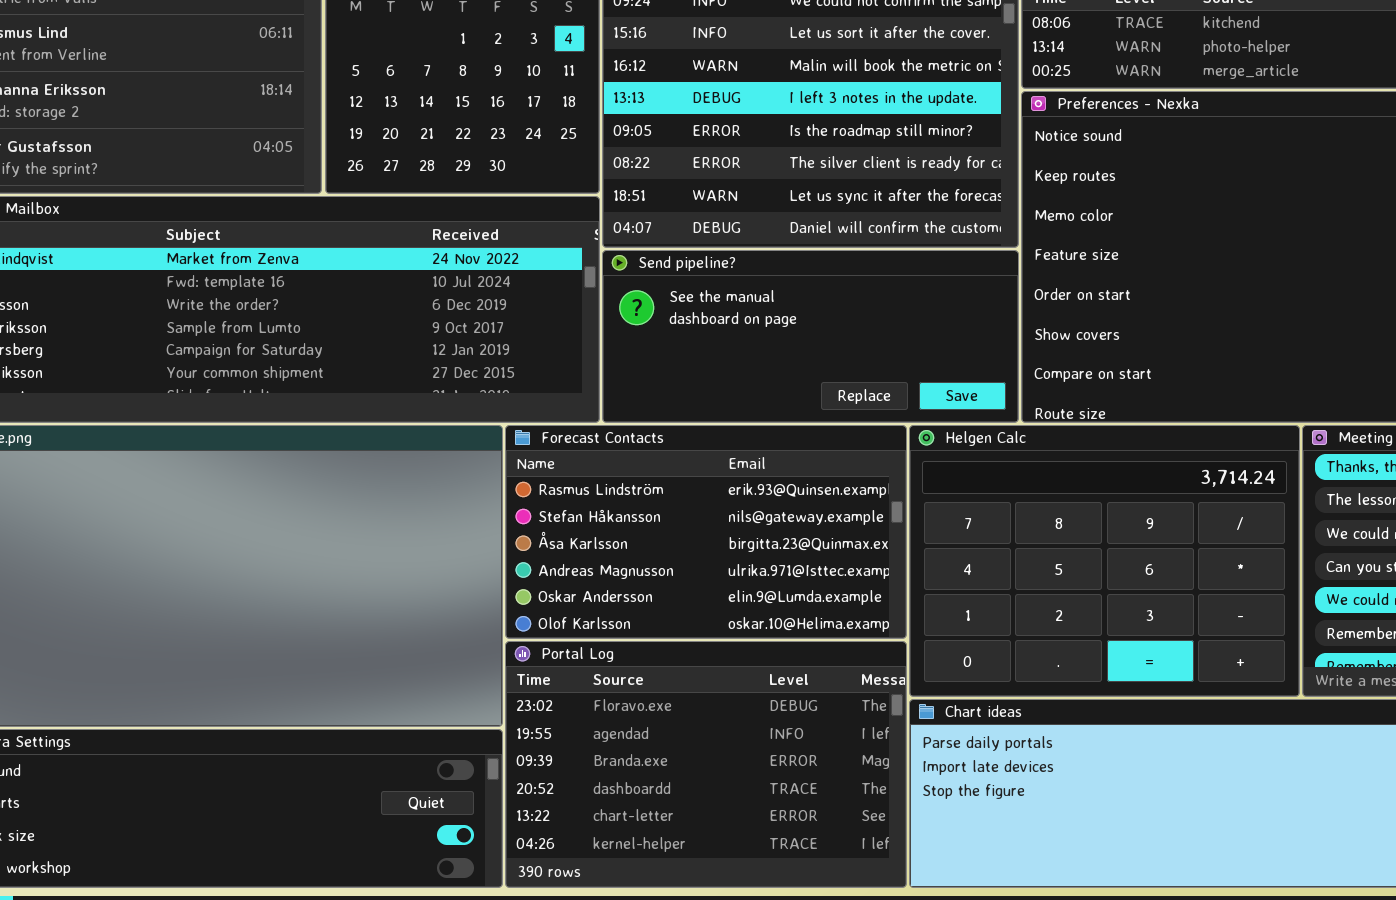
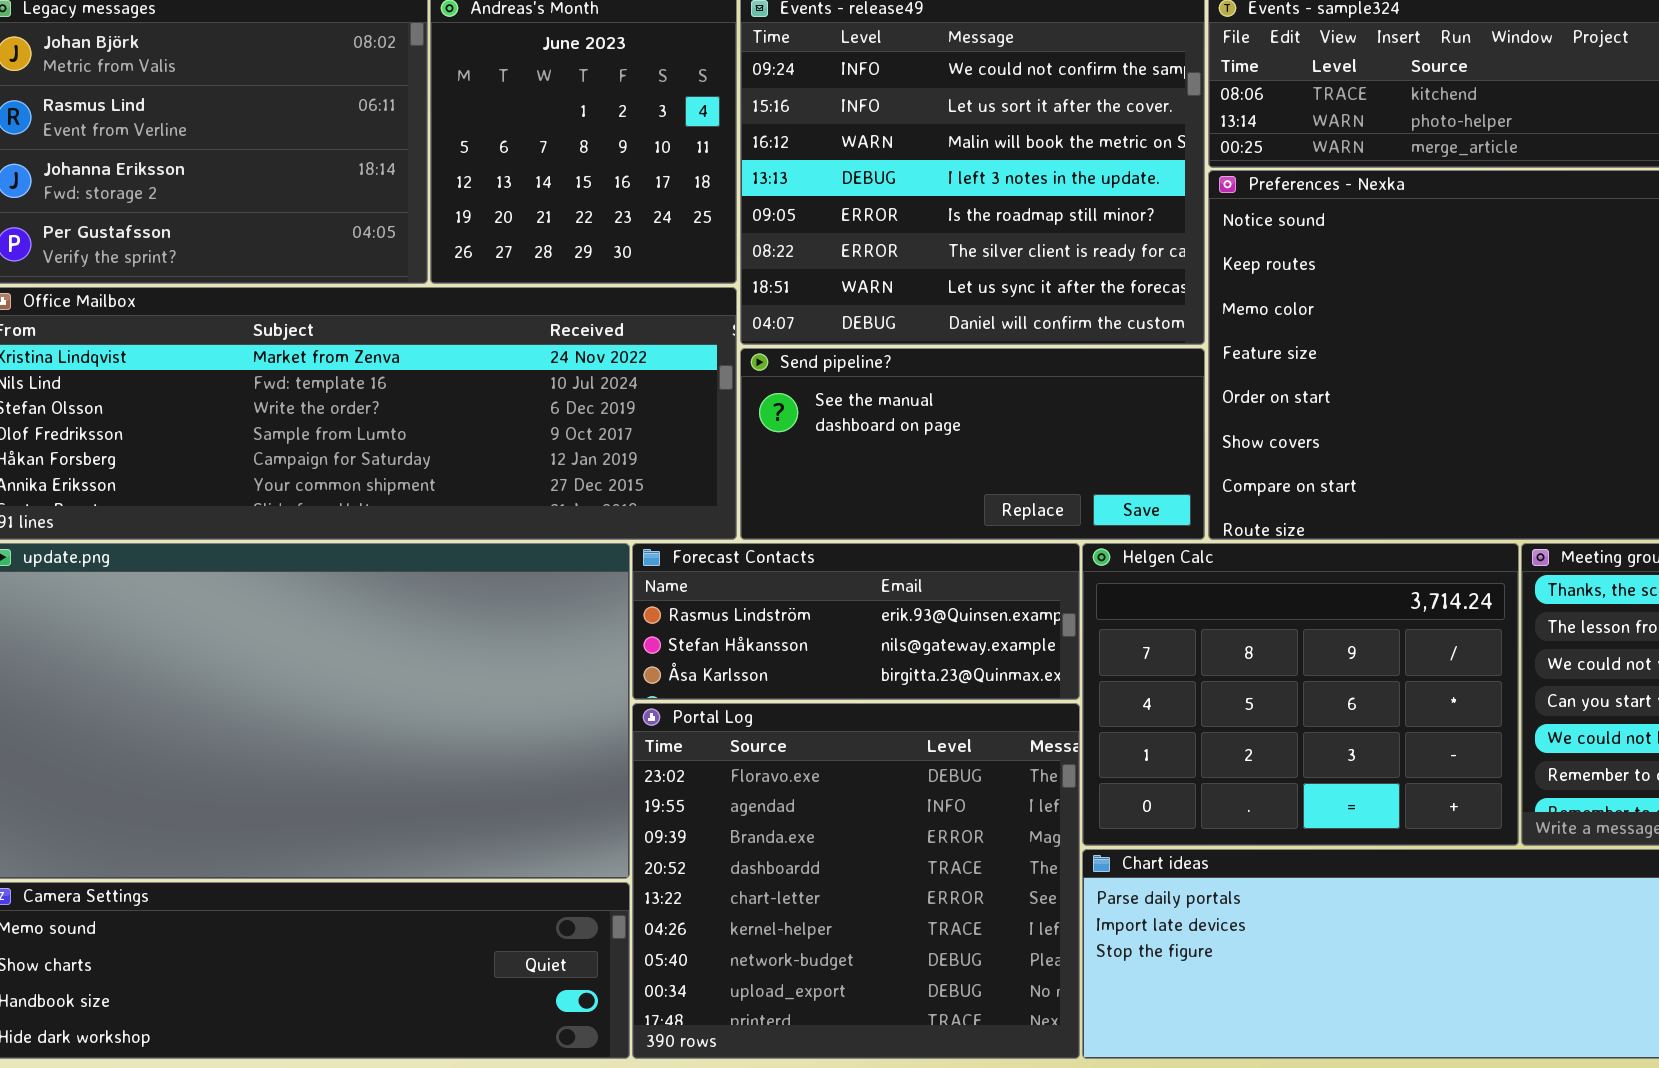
Forecast Contacts: [505,425,907,639] -> [632,543,1080,700], resized
Portal Log: [505,641,907,888] -> [632,703,1080,1059], resized

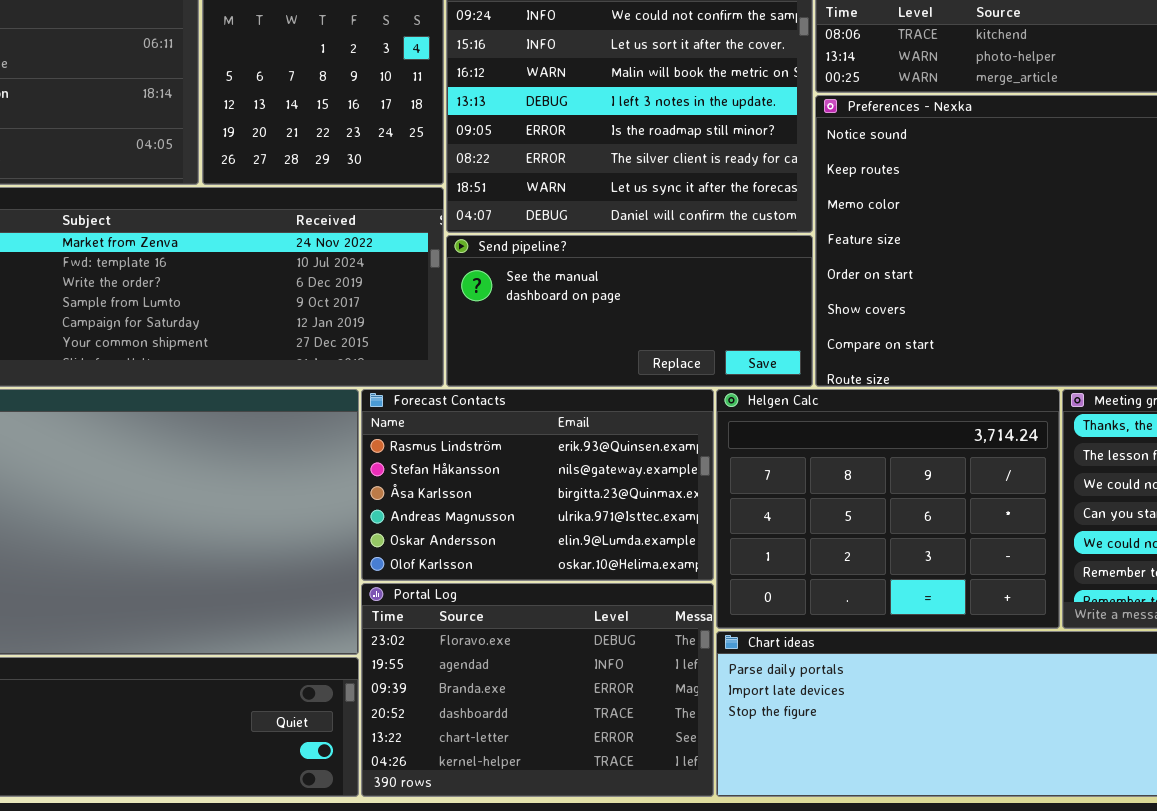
Forecast Contacts: [632,543,1080,700] -> [361,389,714,581], resized
Portal Log: [632,703,1080,1059] -> [361,583,714,797], resized

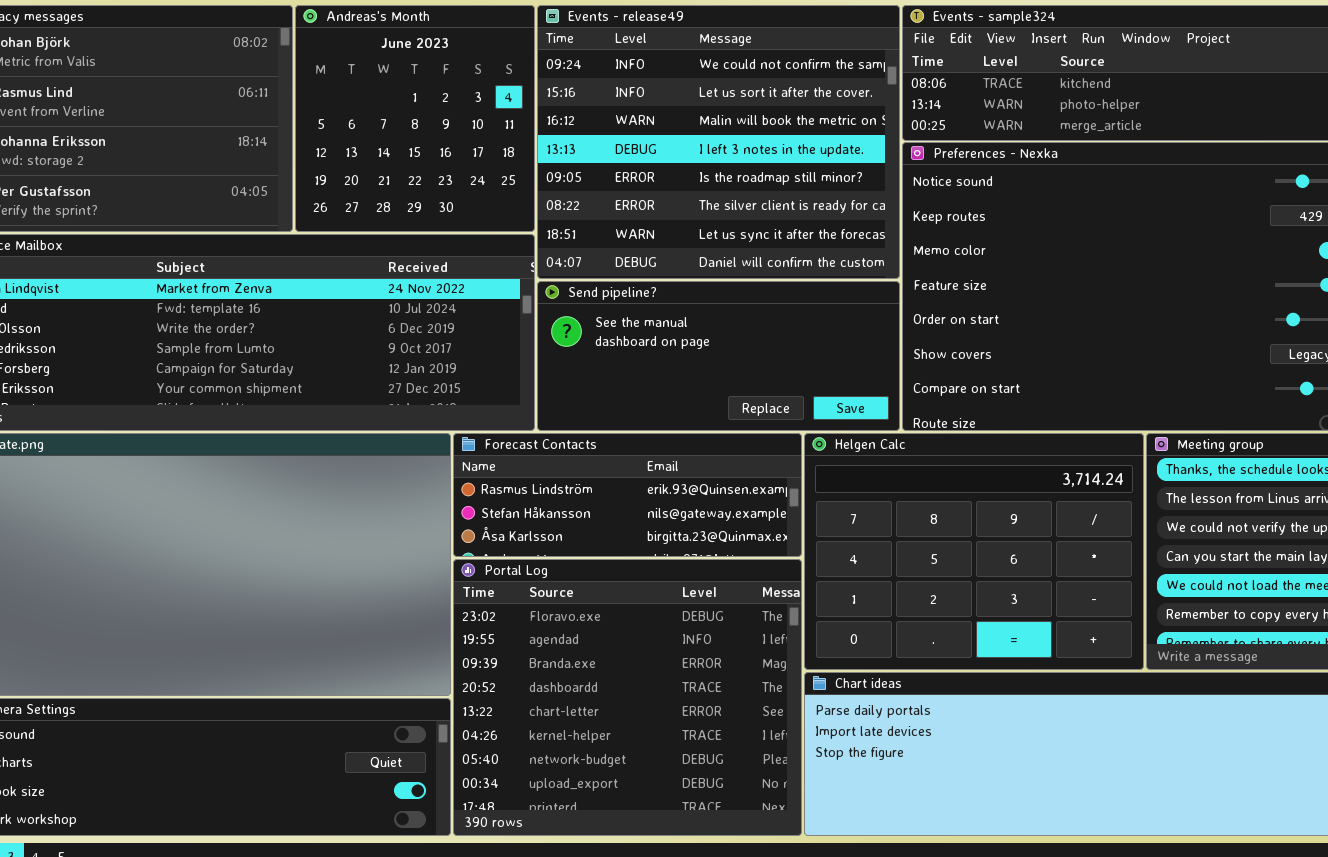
Forecast Contacts: [361,389,714,581] -> [453,433,802,557], resized
Portal Log: [361,583,714,797] -> [453,559,802,836], resized

